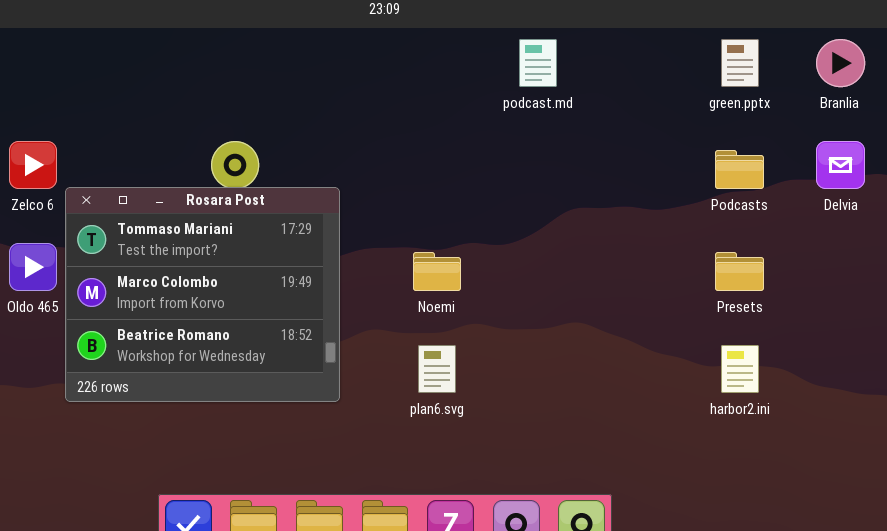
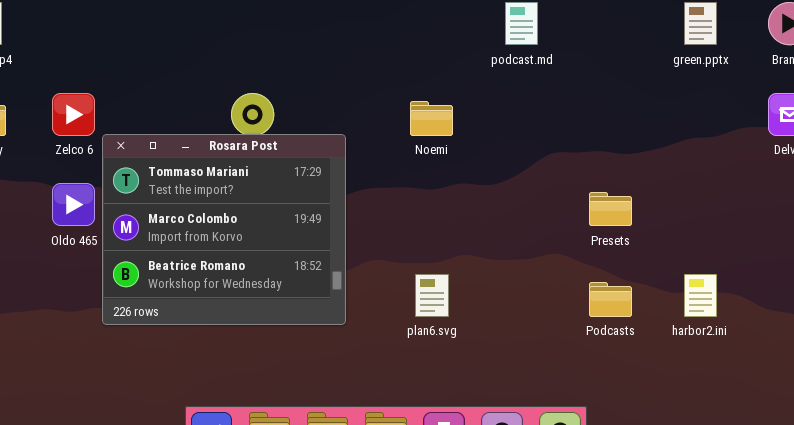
Podcasts: [715,150,764,189] -> [589,282,632,317], moved
Noemi: [413,252,461,291] -> [410,101,453,136], moved
Presets: [715,252,764,291] -> [589,192,632,226], moved

